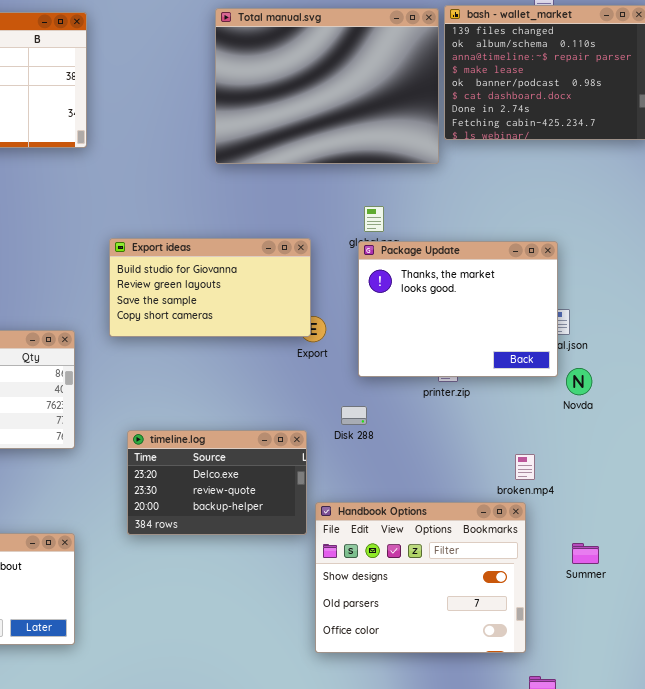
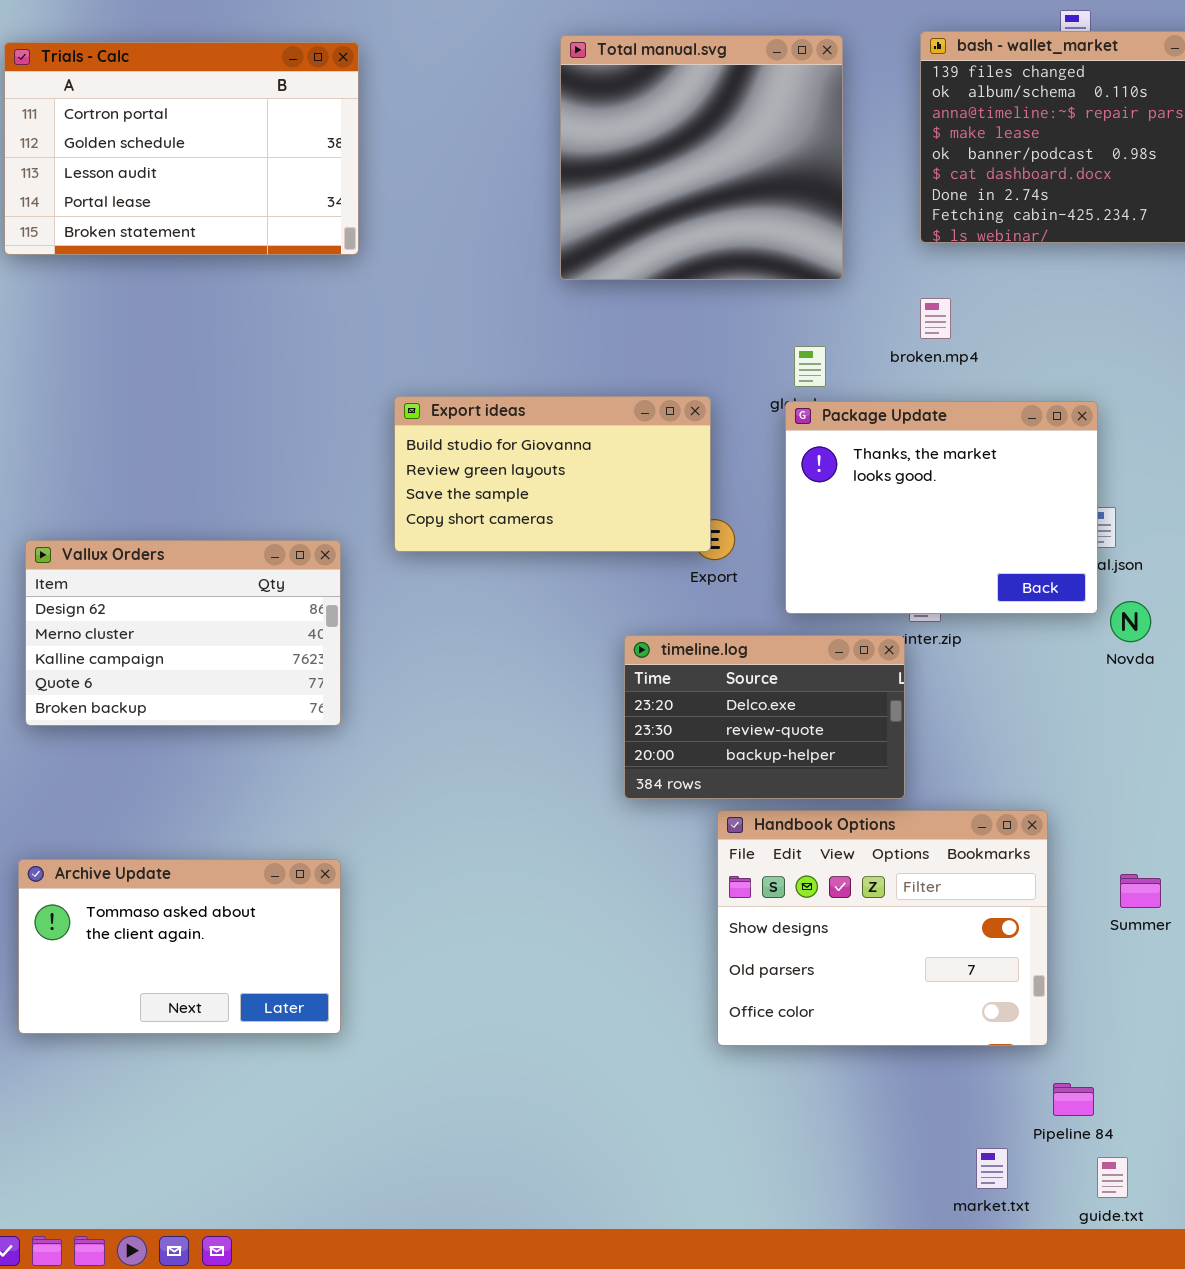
Total manual.svg: [215,8,439,164] -> [560,35,843,280], resized
timeline.log: [127,430,307,535] -> [624,635,905,799], moved
broken.mp4: [515,454,535,480] -> [920,298,951,339], moved

